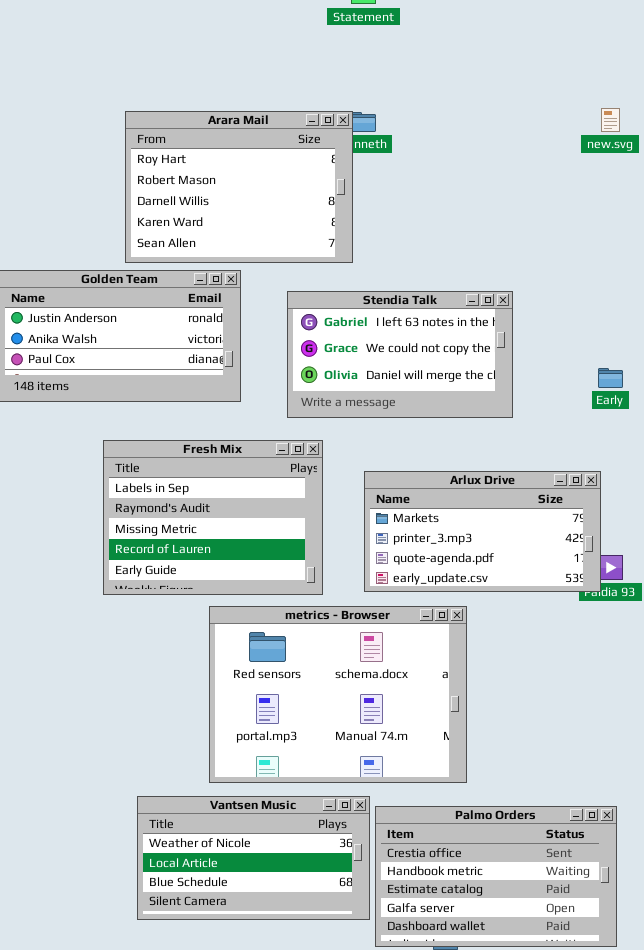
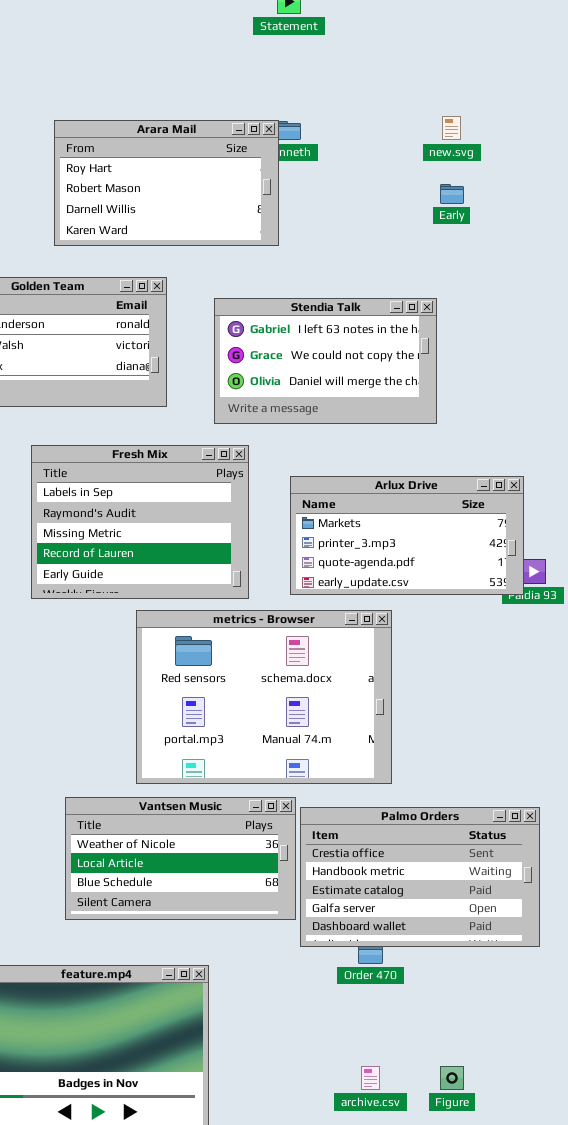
new.svg: [601,108,620,132] -> [442,116,461,140], moved
Arara Mail: [125,111,353,263] -> [54,120,279,246], resized
Early: [598,368,623,388] -> [440,184,464,204], moved

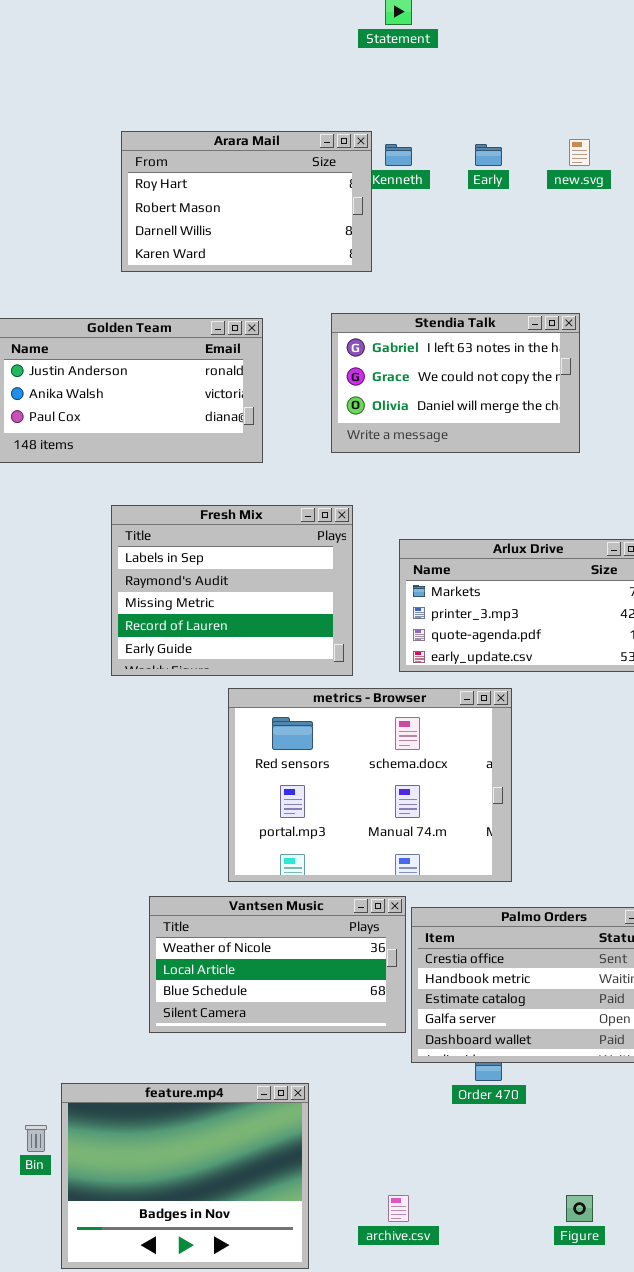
Arara Mail: [54,120,279,246] -> [121,131,372,272], moved
Early: [440,184,464,204] -> [475,144,502,166], moved
Stendia Talk: [214,298,437,424] -> [331,313,580,453], moved
archive.csv: [361,1066,380,1090] -> [388,1195,409,1222], moved

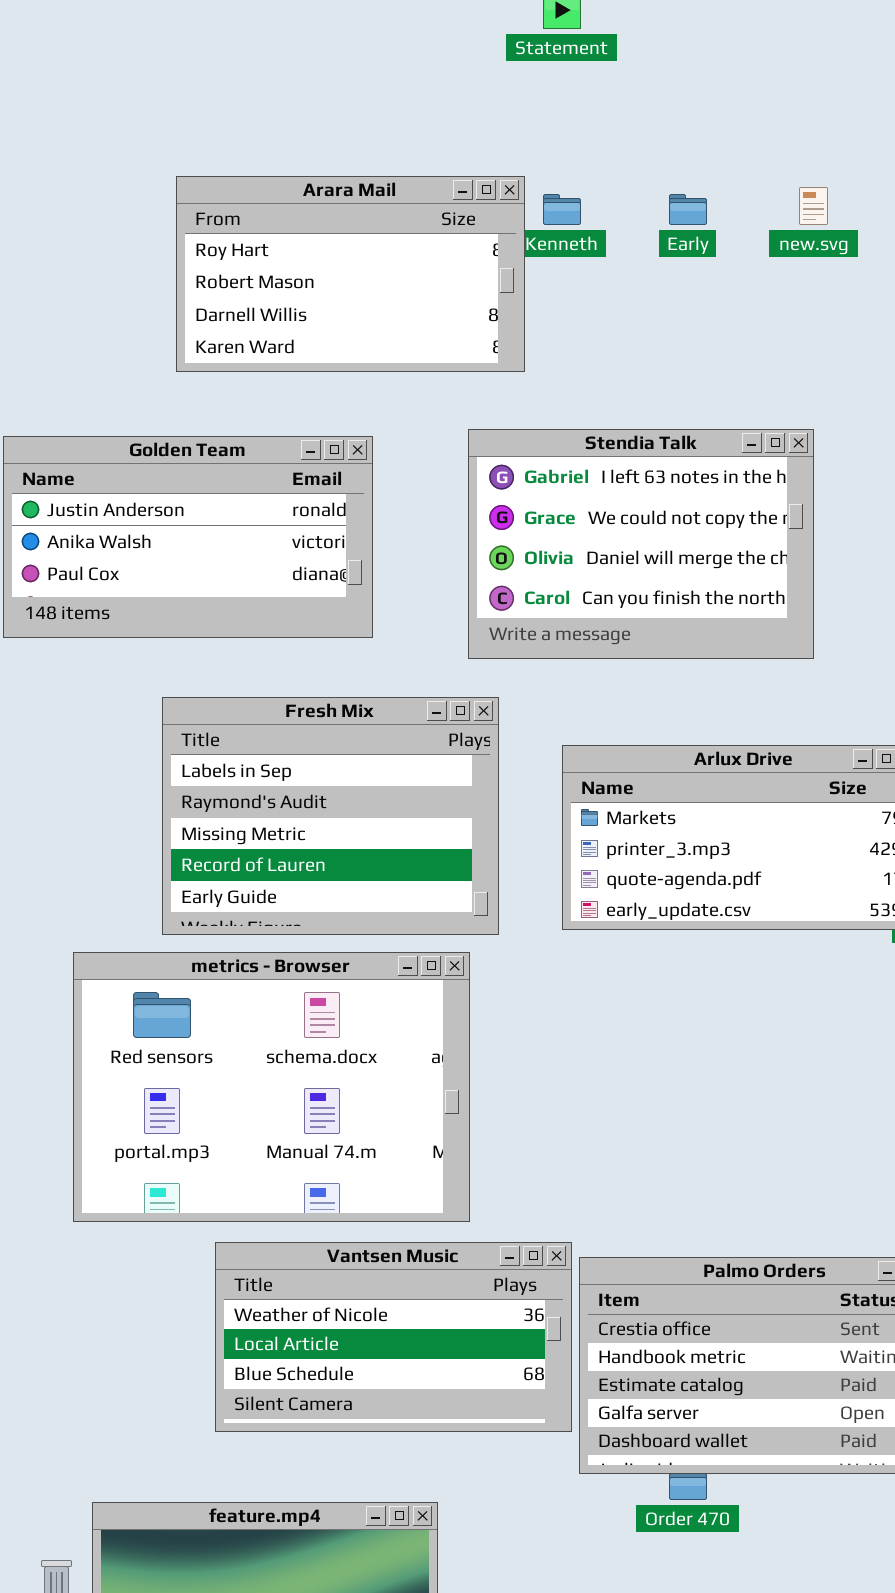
Stendia Talk: [331,313,580,453] -> [468,429,814,659], resized
metrics - Browser: [228,688,512,882] -> [73,952,470,1222], moved

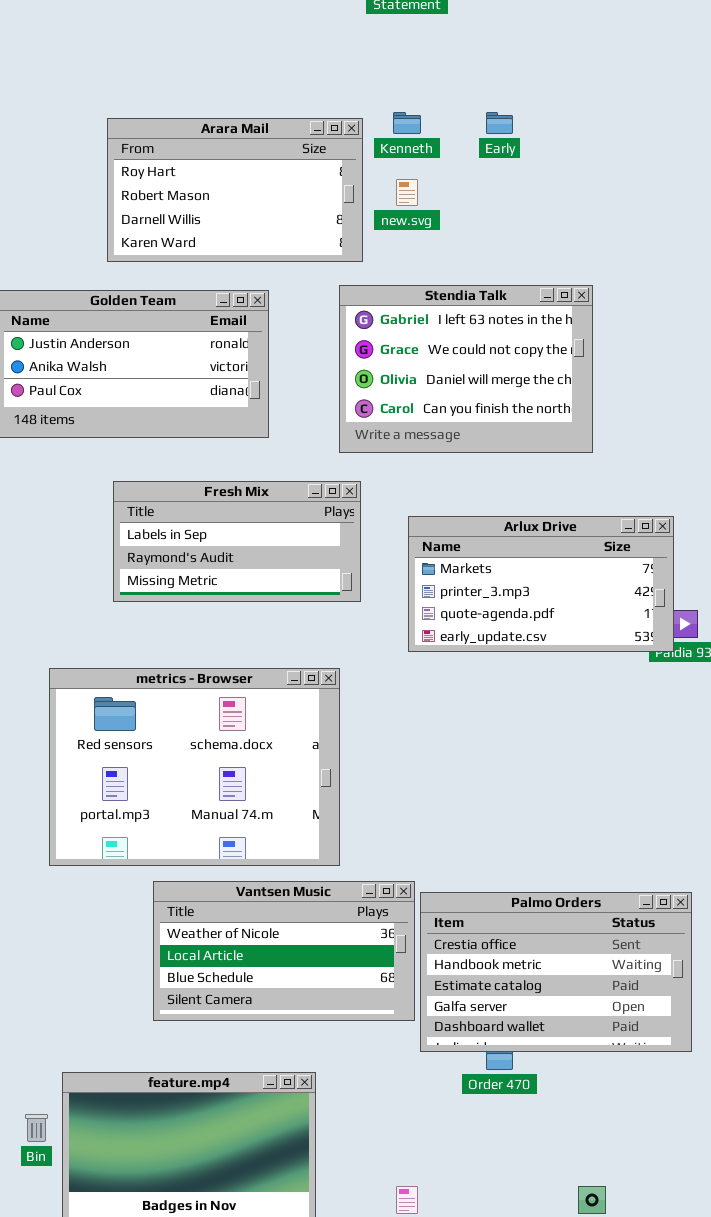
Arara Mail: [176,176,525,372] -> [107,118,363,262], moved
new.svg: [799,187,828,225] -> [396,179,418,206], moved
Fresh Mix: [162,697,499,935] -> [113,481,361,602], resized

